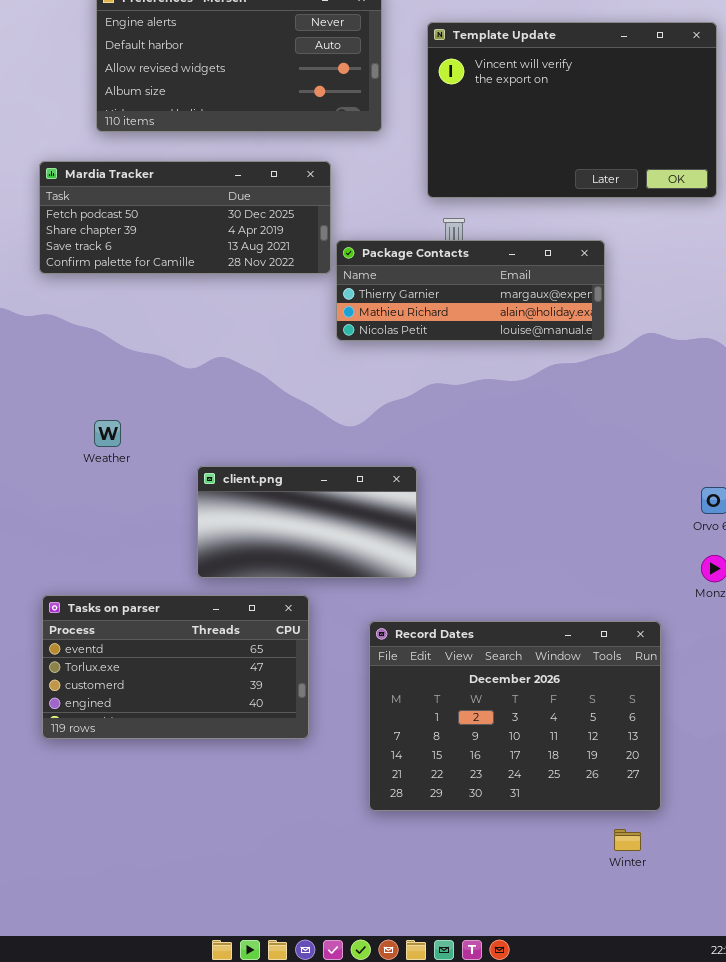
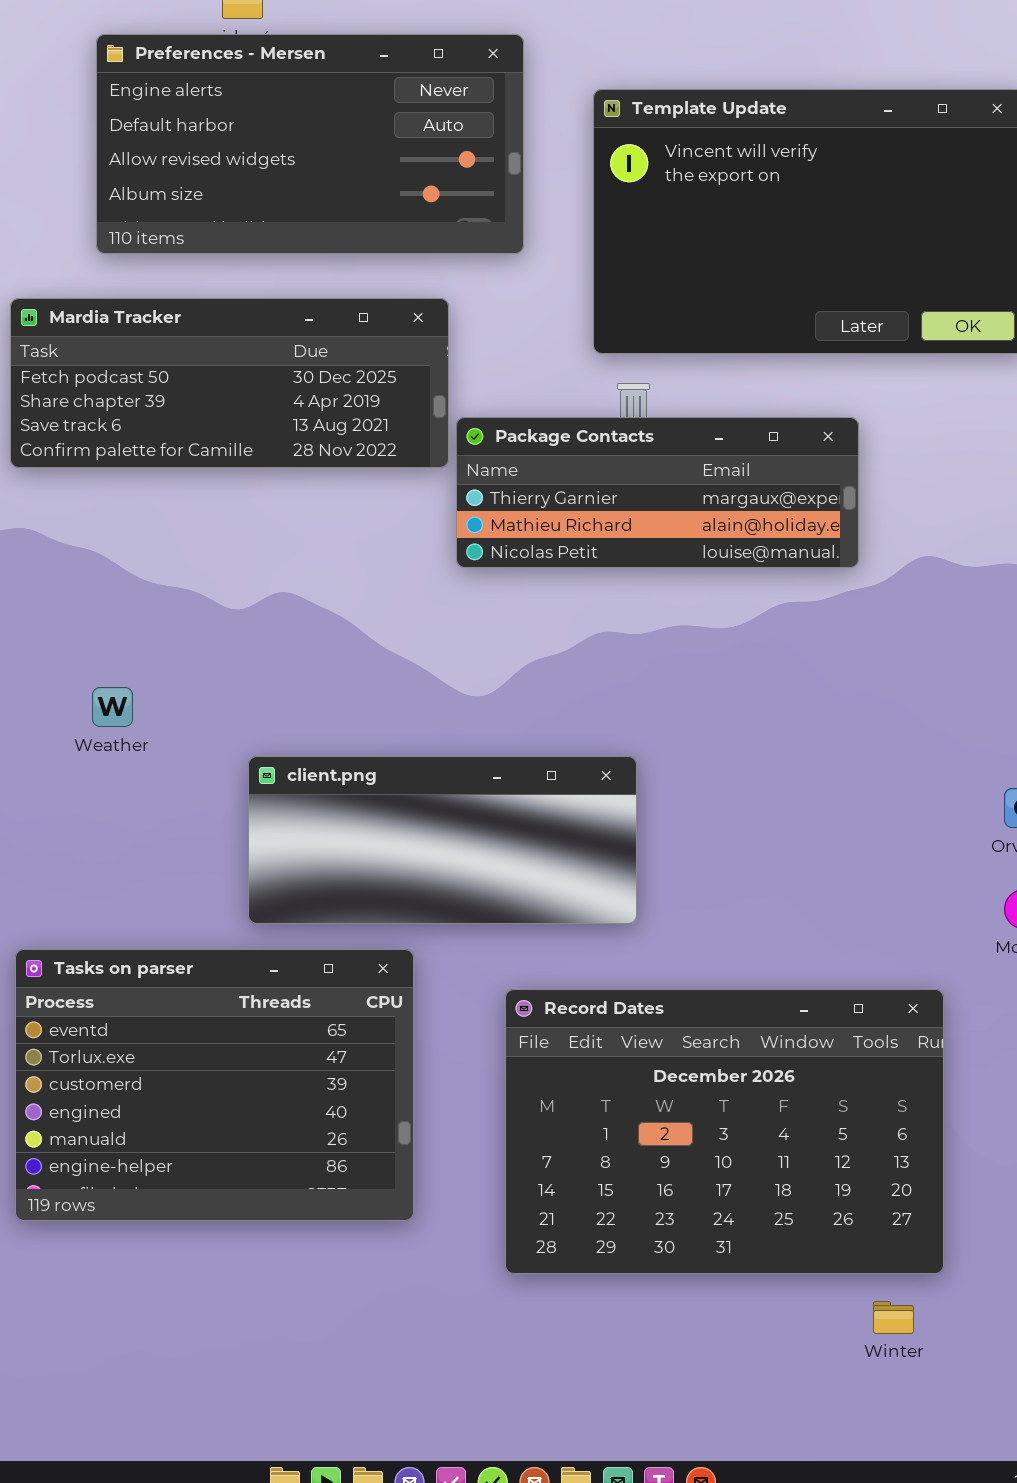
client.png: [197,466,417,578] -> [248,756,637,924], resized
Tasks on parser: [42,595,309,739] -> [15,949,414,1221], resized

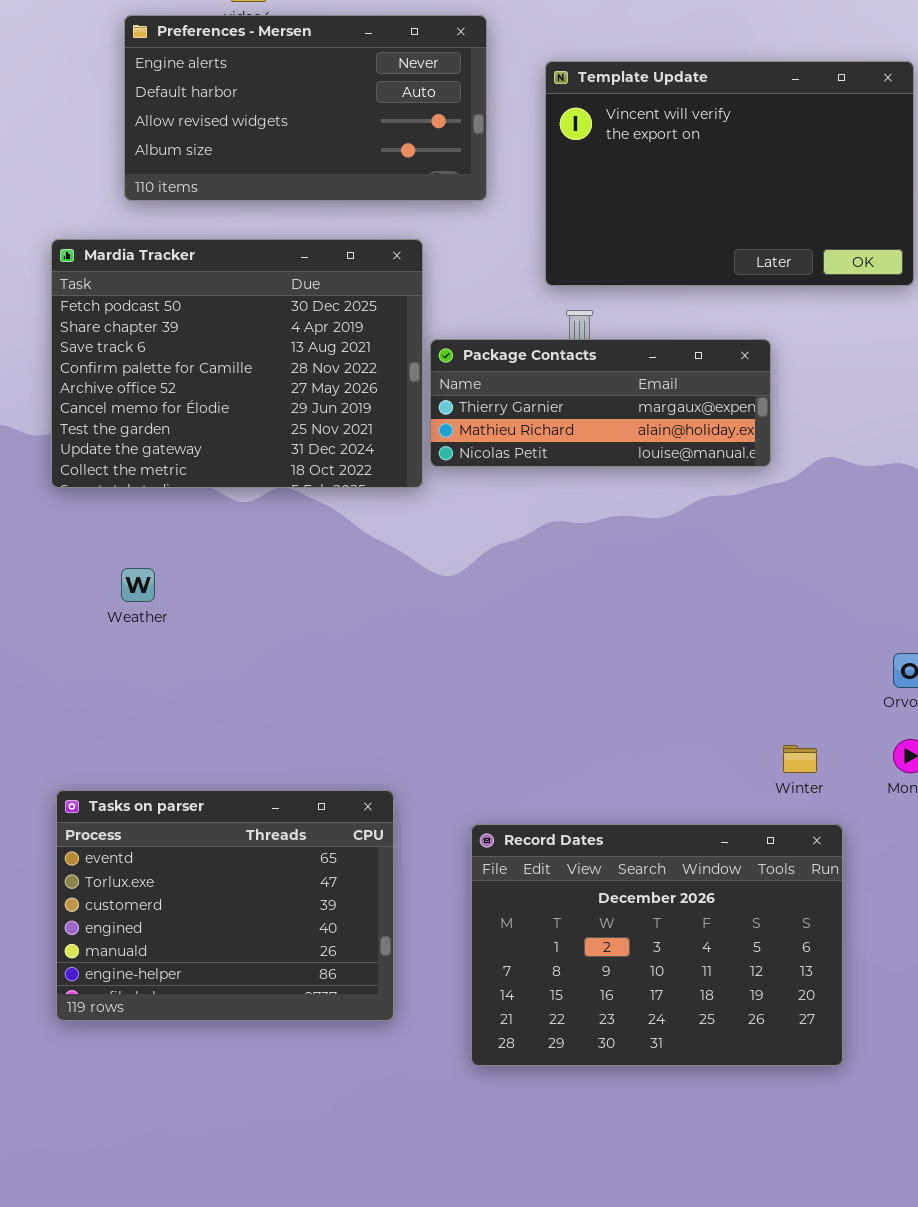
Mardia Tracker: [10,298,449,468] -> [51,239,423,488], resized
client.png: [248,756,637,924] -> none, closed
Winter: [873,1301,914,1334] -> [783,745,817,773], moved

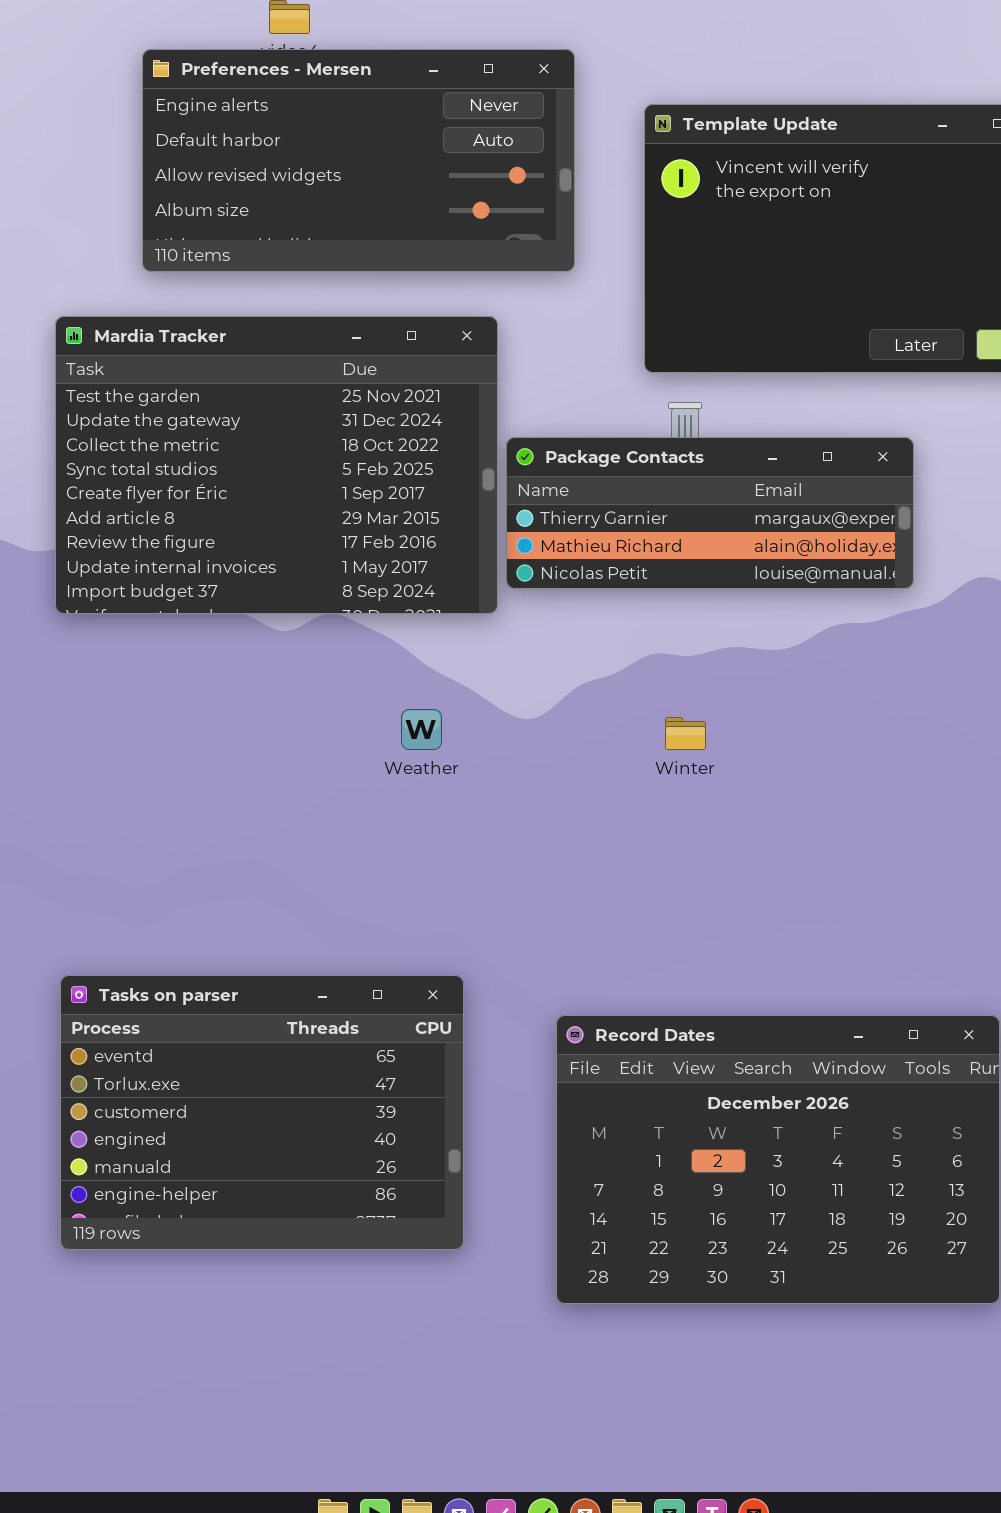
Mardia Tracker: [51,239,423,488] -> [55,316,498,614], scrolled down 6 rows
Weather: [121,568,155,602] -> [401,709,442,750], moved
Winter: [783,745,817,773] -> [665,717,706,750], moved

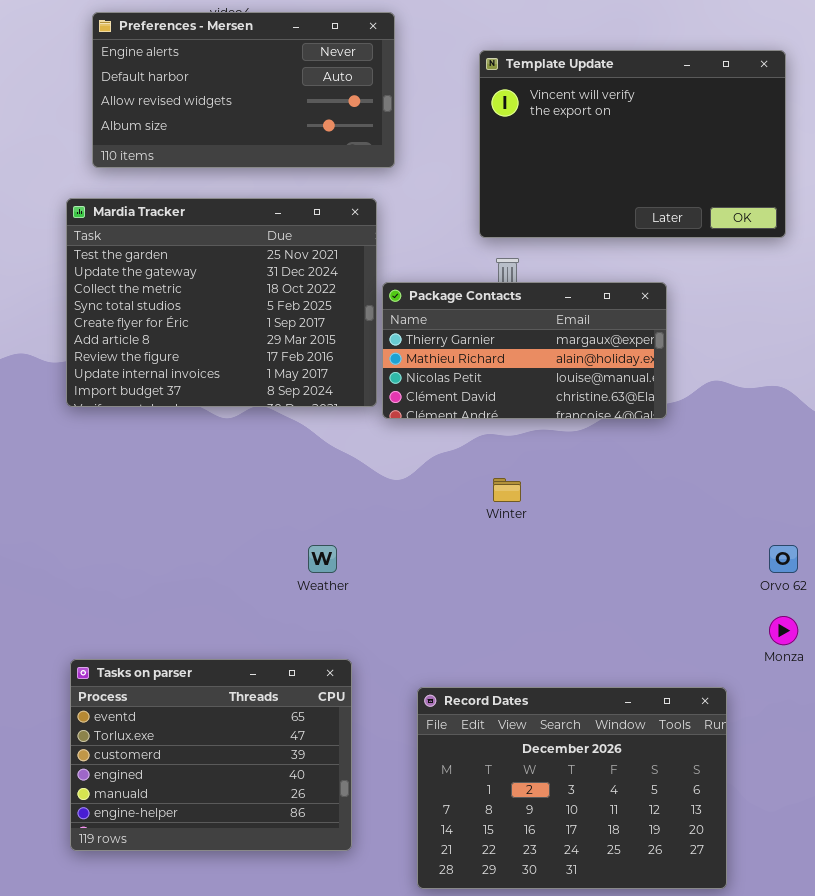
Preferences - Mersen: [142,49,575,272] -> [92,12,395,168], moved
Package Contacts: [506,437,914,589] -> [382,282,667,419], resized
Weather: [401,709,442,750] -> [308,545,337,573], moved

